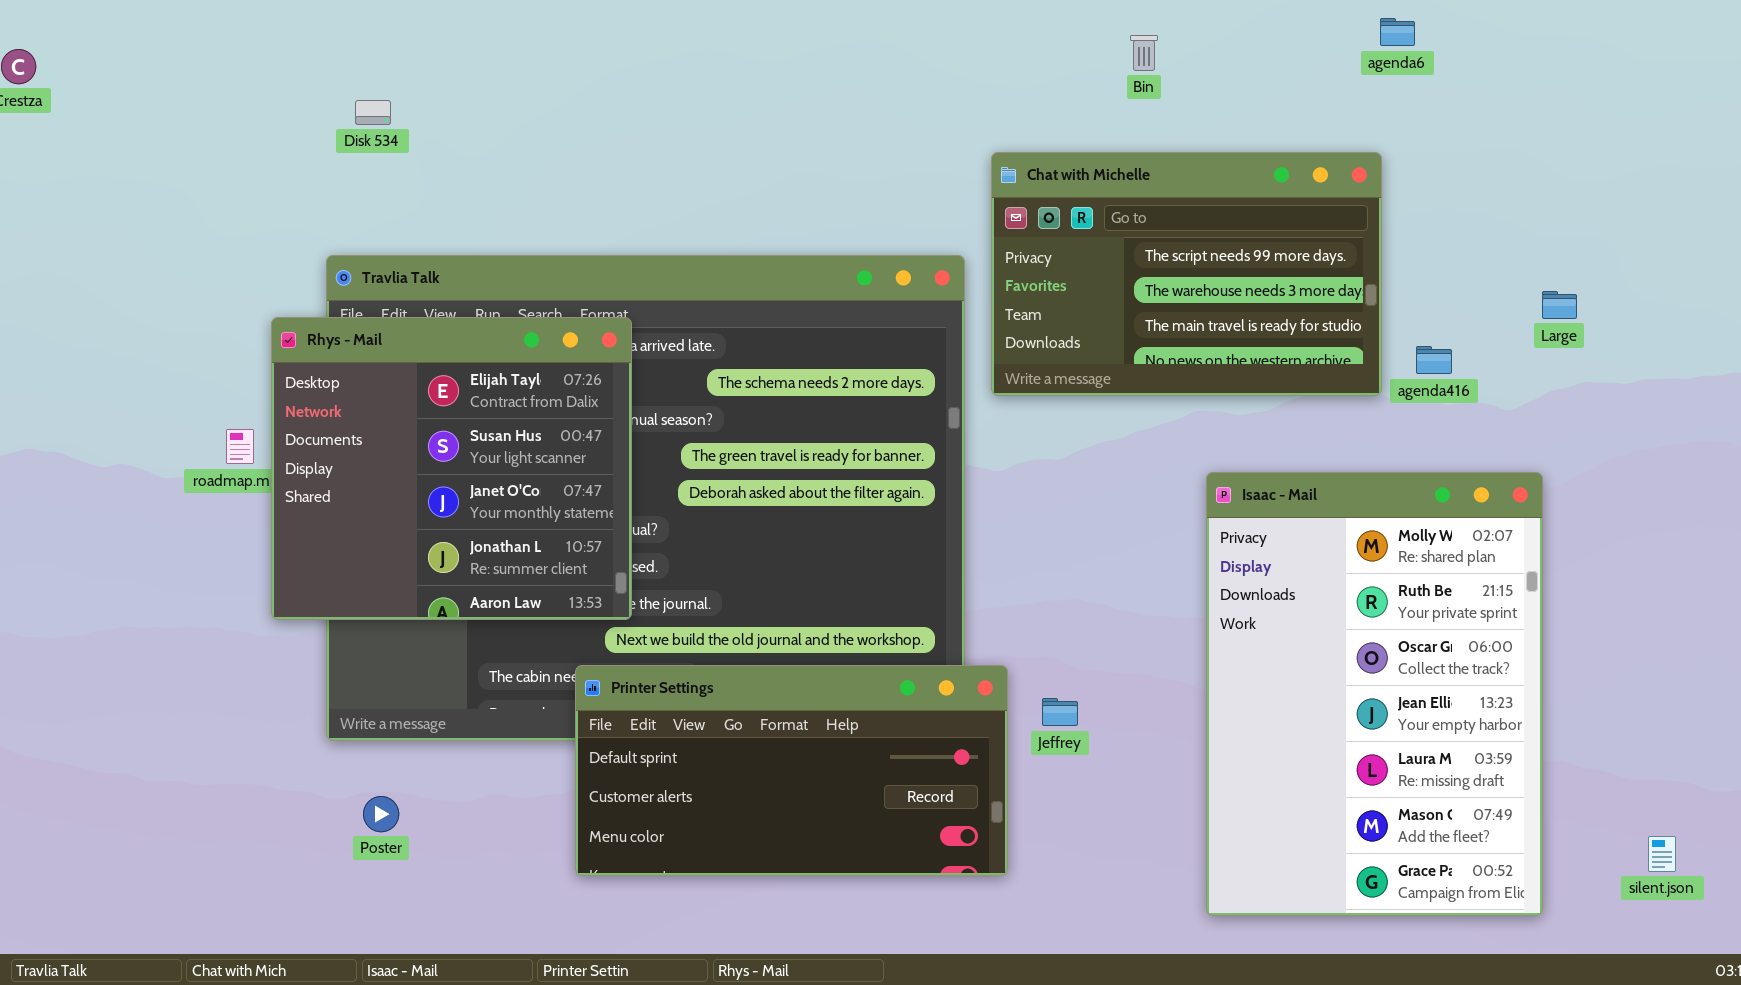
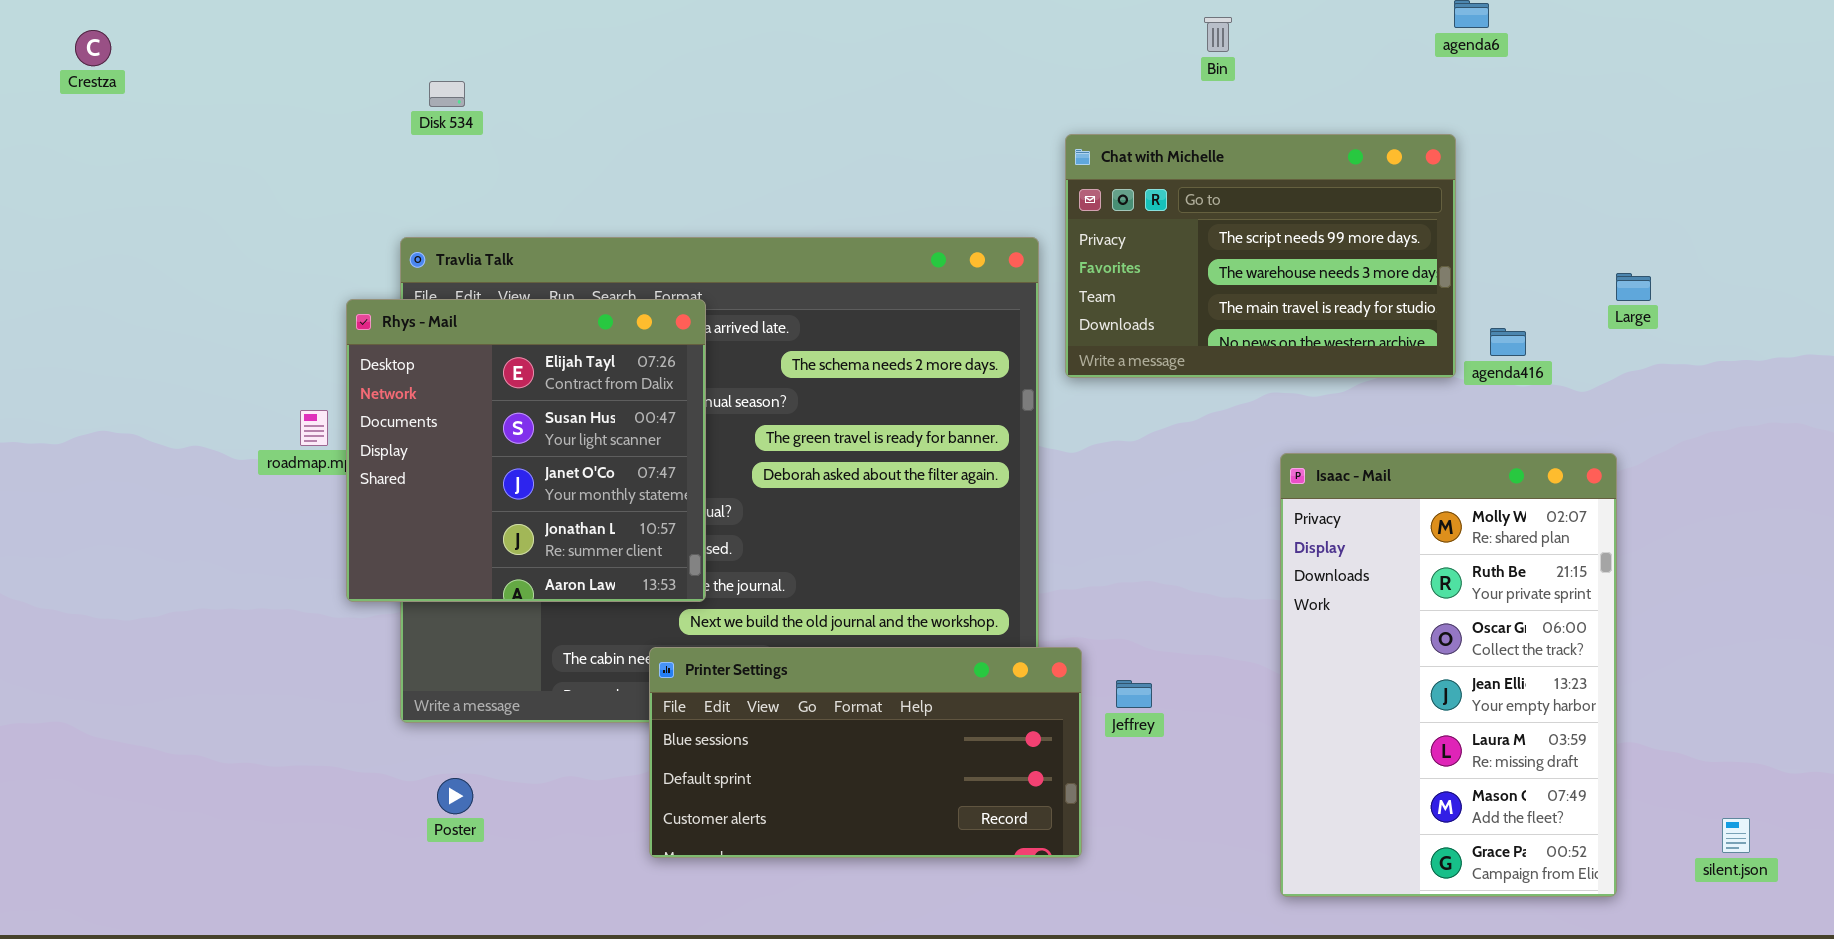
Printer Settings: [575,665,1008,876] -> [649,647,1082,858], scrolled up 1 row

